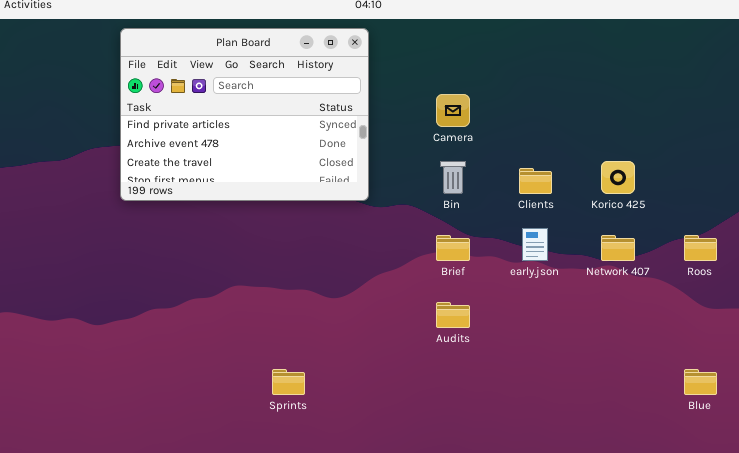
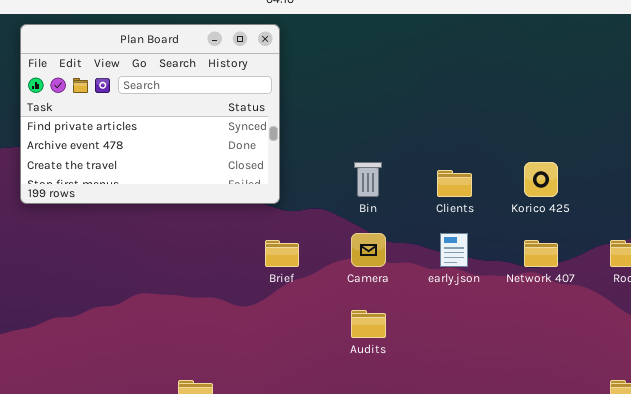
Camera: [436,94,470,127] -> [351,233,386,267], moved
Brief: [436,235,470,261] -> [265,240,299,267], moved

